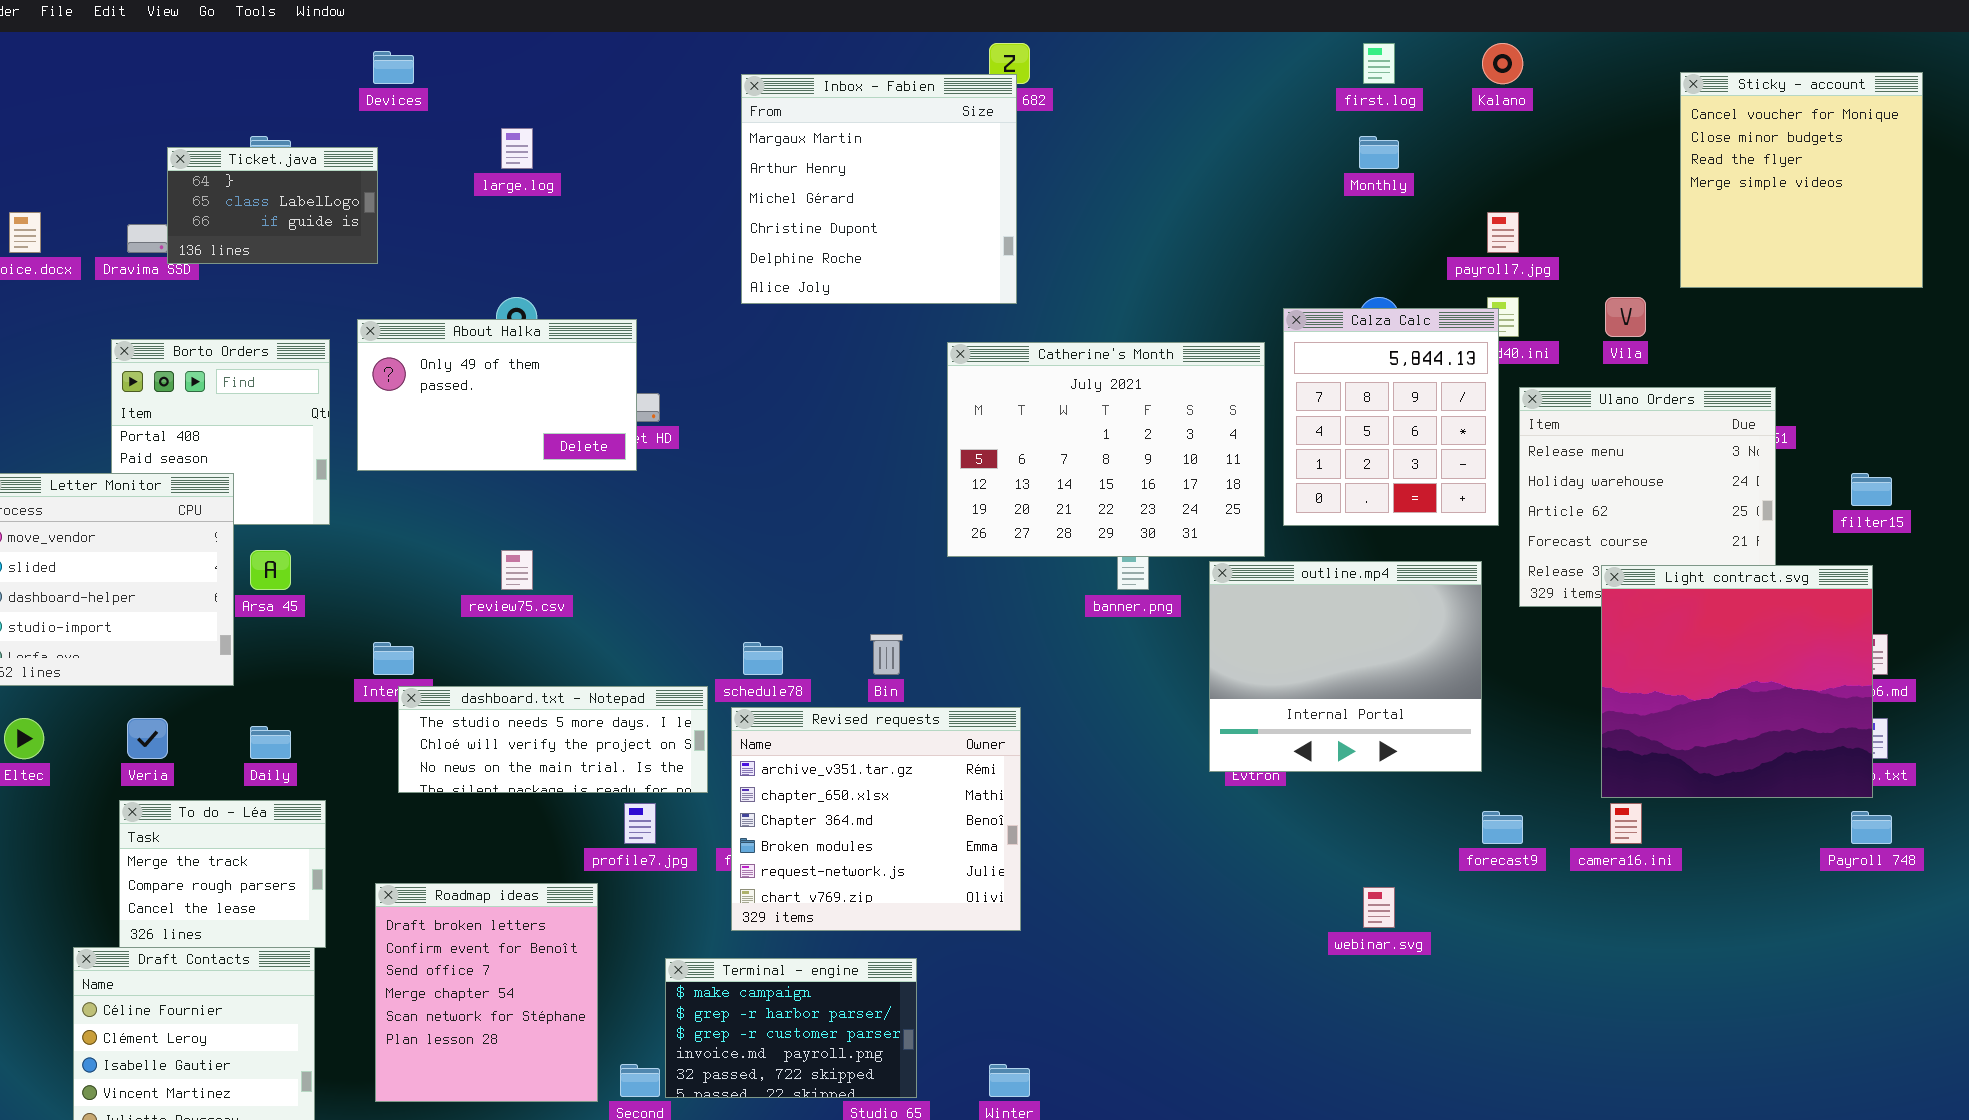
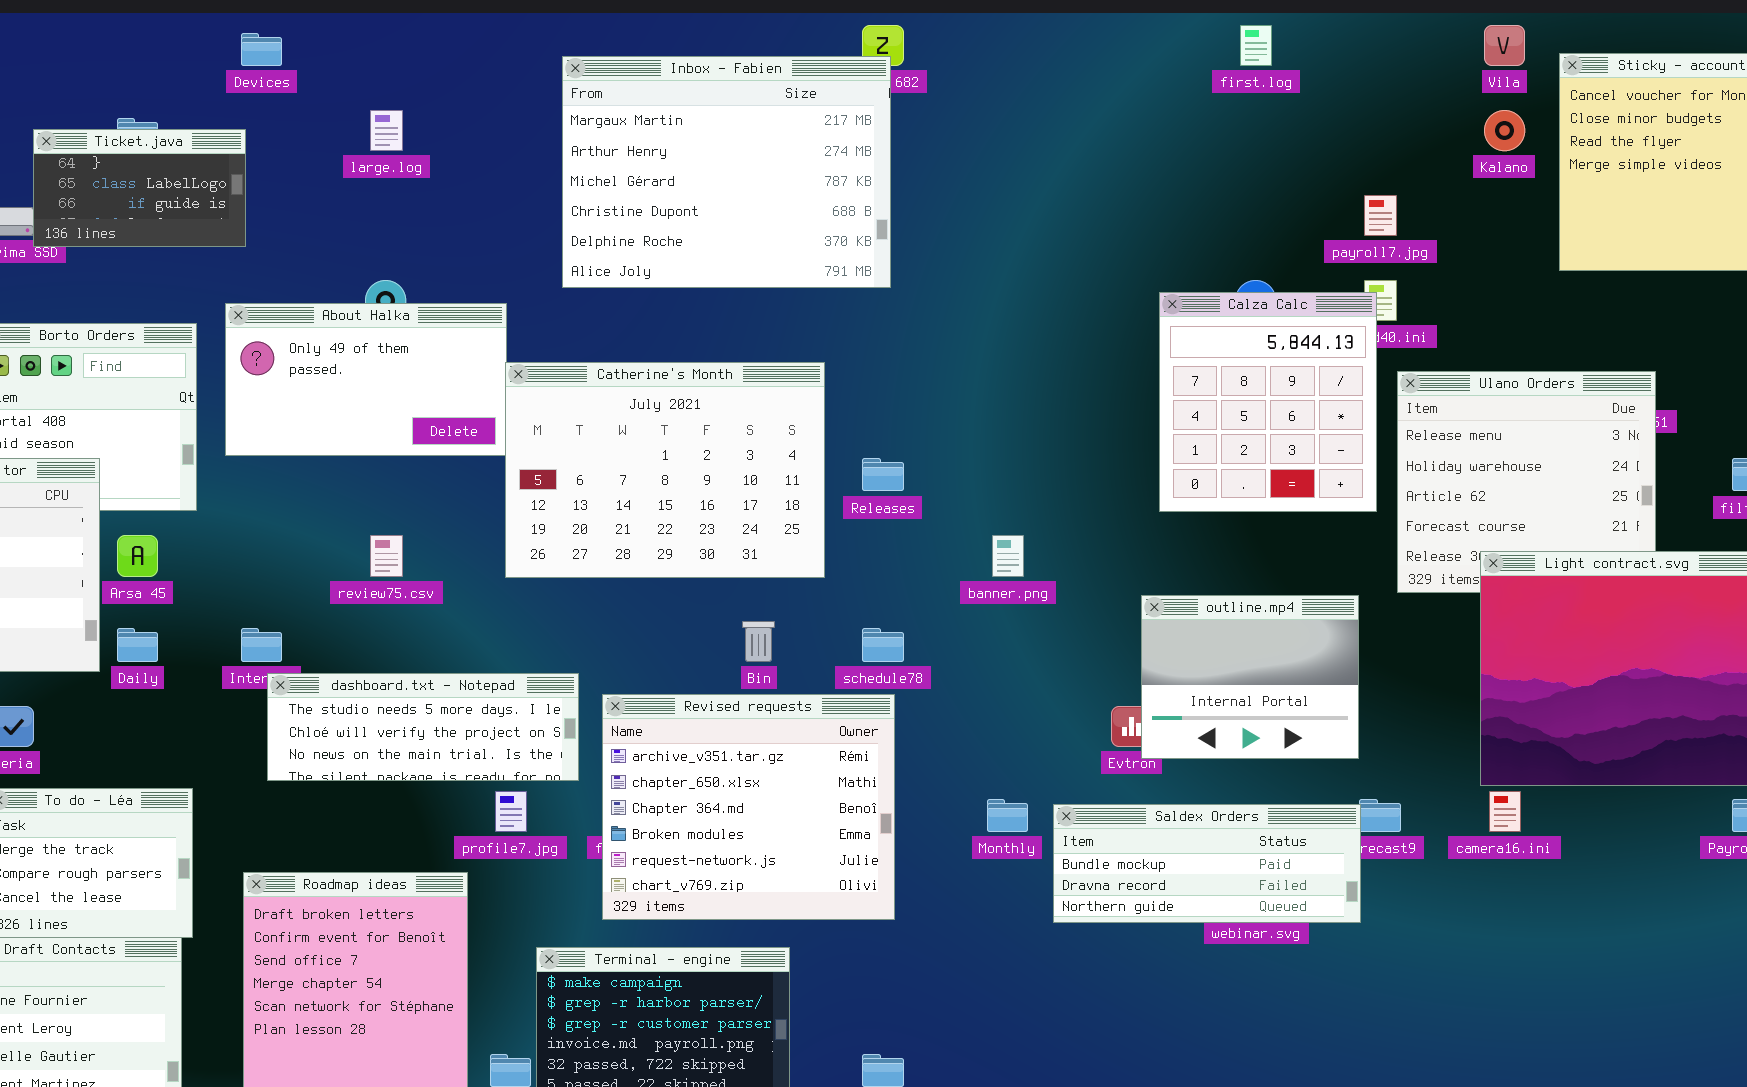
Kalano: [1482,43,1523,84] -> [1484,110,1525,151], moved
Inbox - Fabien: [741,74,1017,304] -> [562,56,891,288], resized
Monthly: [1359,136,1399,169] -> [987,799,1028,832], moved
Vila: [1605,297,1646,337] -> [1484,25,1525,66], moved
Catherine's Month: [947,342,1265,557] -> [505,362,825,578], moved
outline.mp4: [1209,561,1482,772] -> [1141,595,1359,759], resized
schedule78: [743,642,783,675] -> [862,628,904,662], moved
Daily: [250,726,291,759] -> [117,628,158,662], moved
Saldex Orders: none -> [1053,804,1361,923], opened

